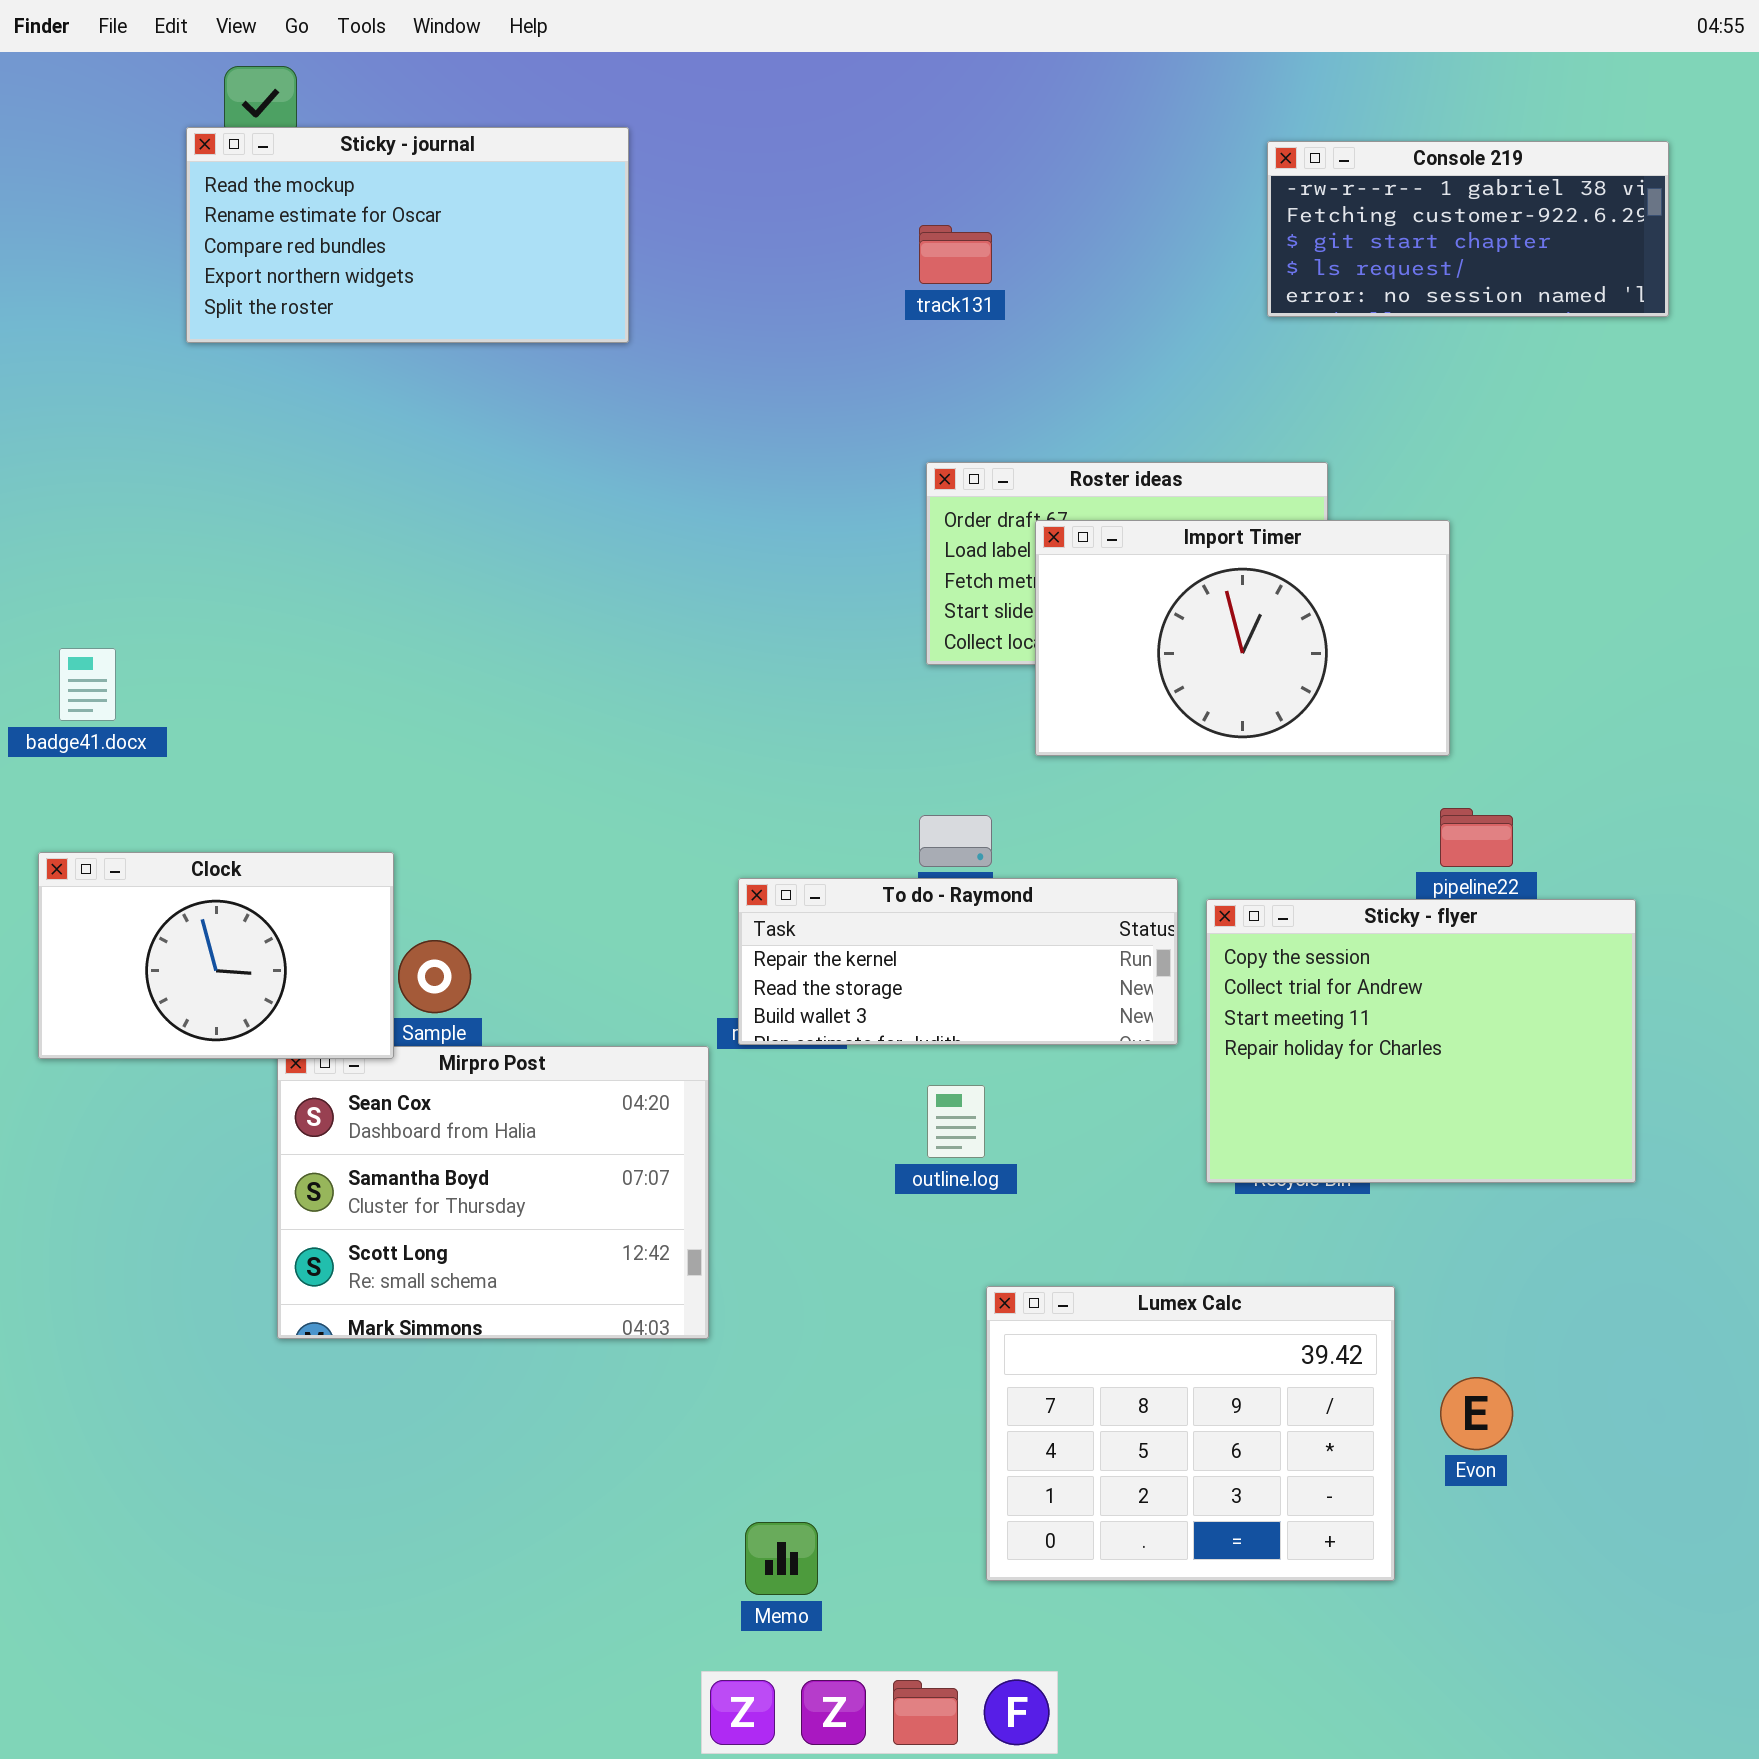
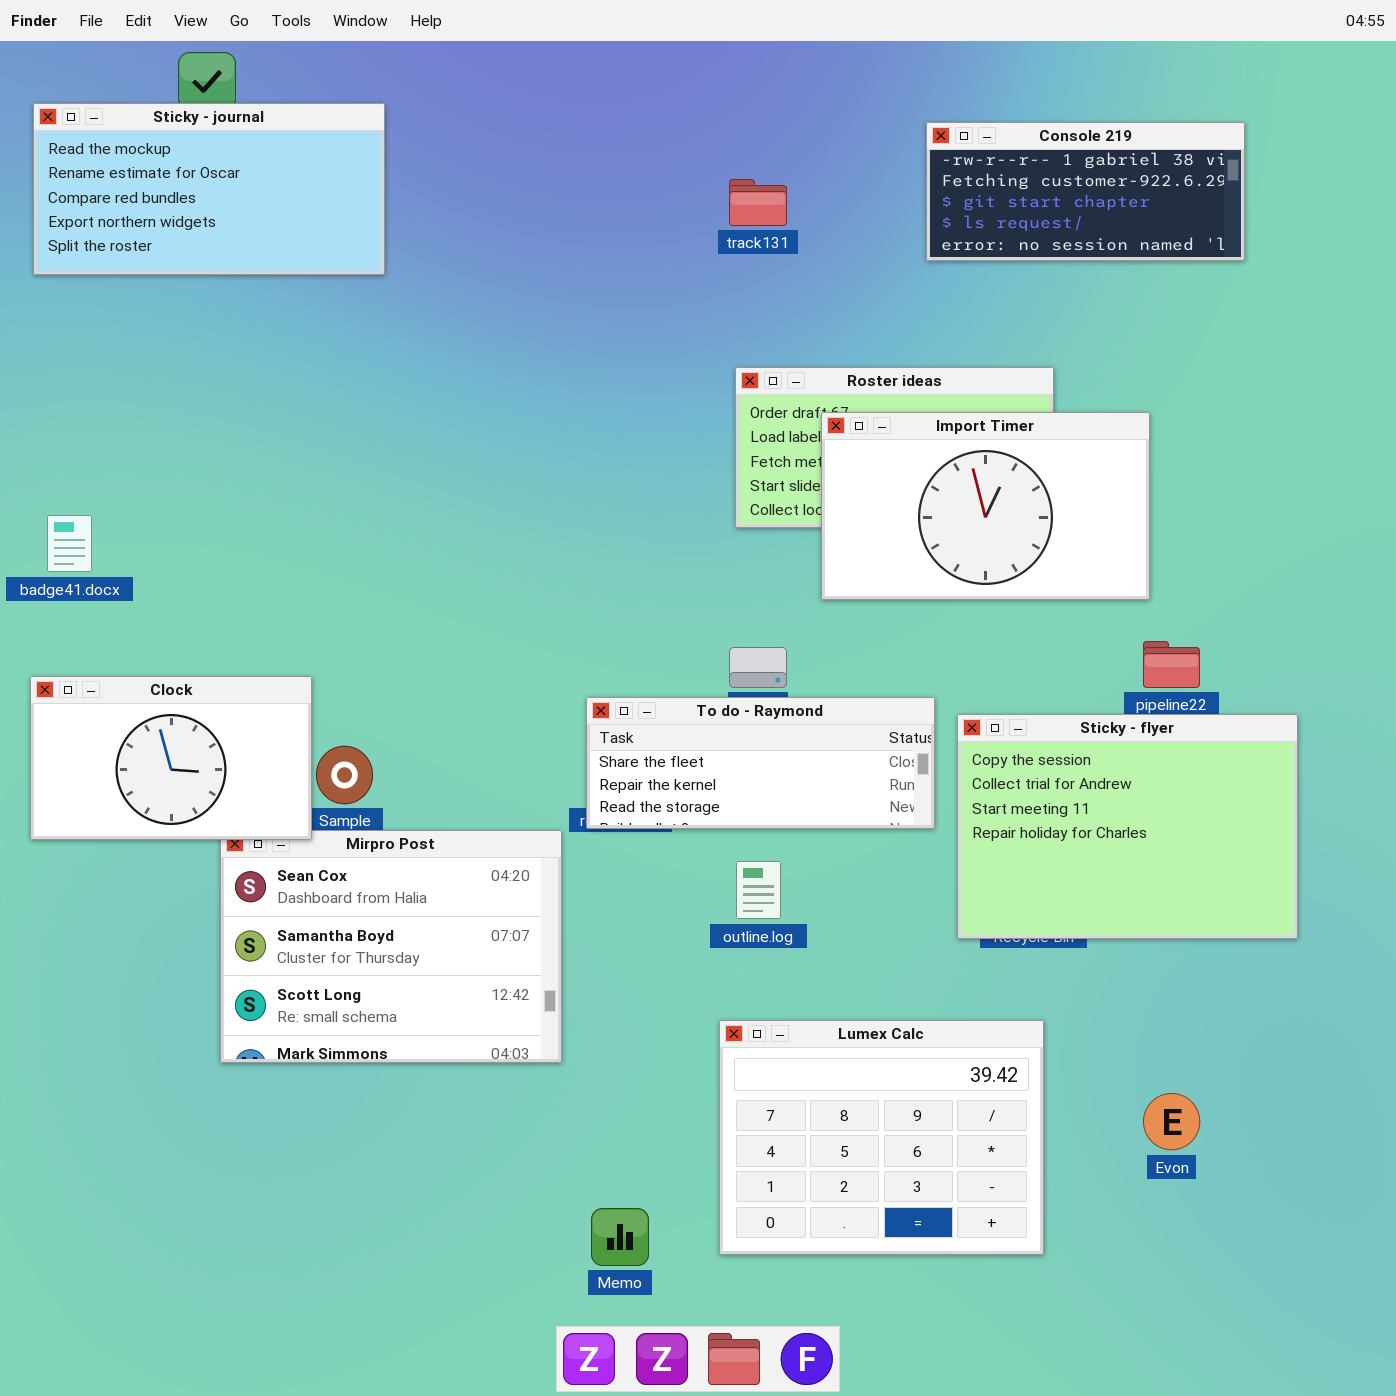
Sticky - journal: [186,127,629,343] -> [33,103,385,275], moved
Console 219: [1267,141,1669,317] -> [926,122,1245,261], moved
To do - Raymond: [738,878,1178,1045] -> [586,697,935,829], scrolled up 1 row
Lumex Calc: [986,1286,1395,1581] -> [719,1020,1044,1255], moved

